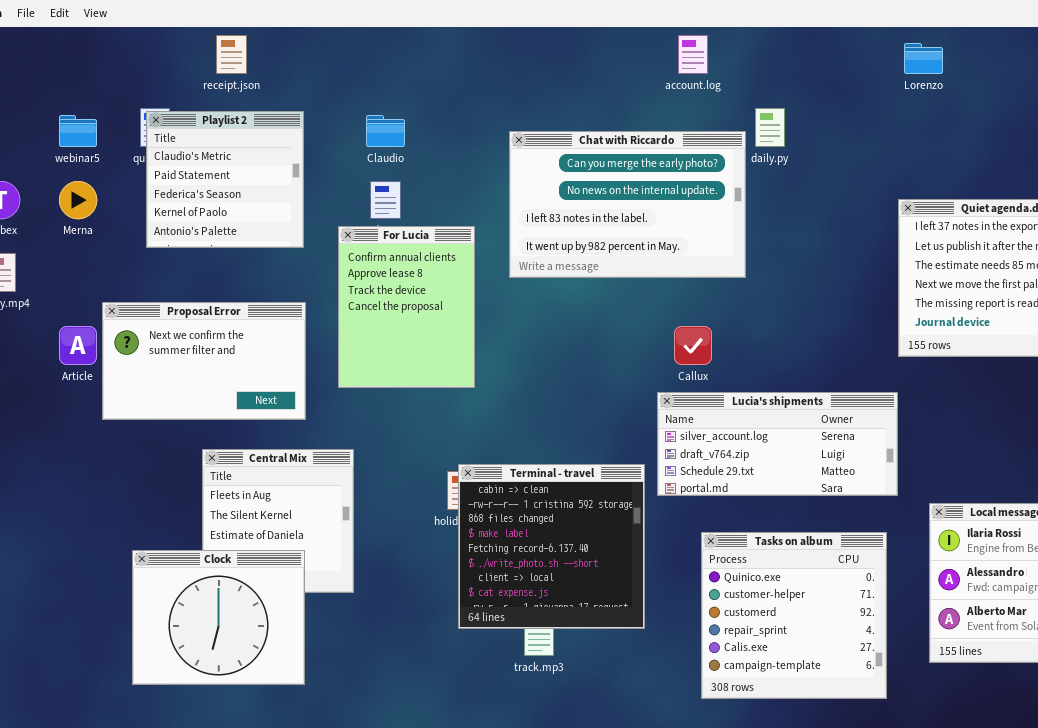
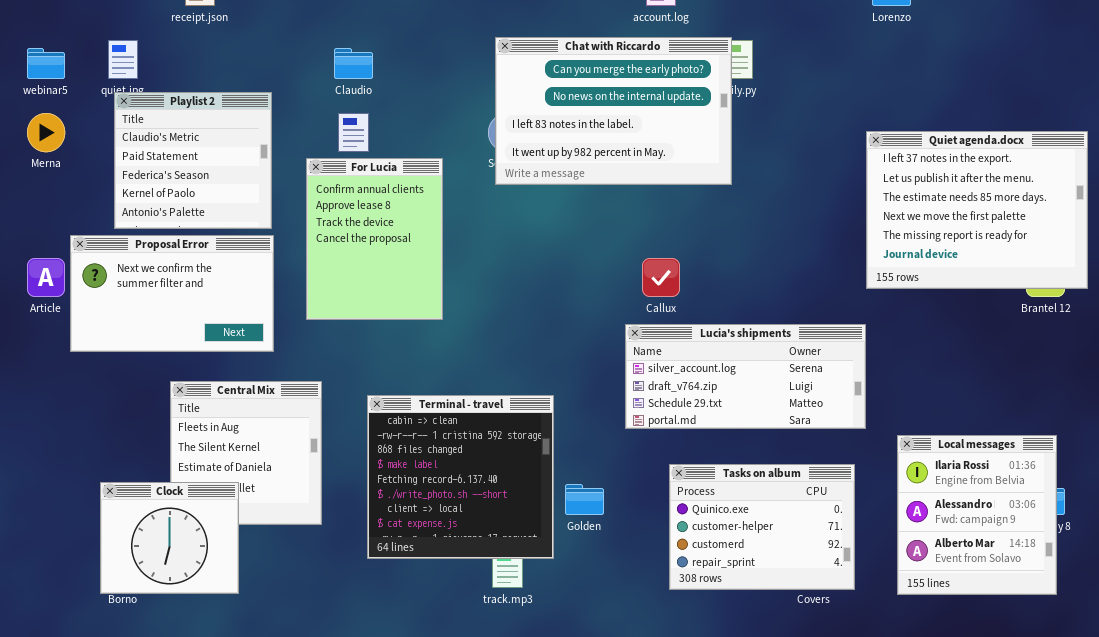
Playlist 2: [146,111,304,248] -> [114,92,272,229], moved
Chat with Riccardo: [509,131,746,278] -> [495,37,732,185], moved
Terminal - travel: [458,464,645,629] -> [367,395,554,559], moved
Tasks on album: [701,532,887,699] -> [669,464,855,590], resized
Clock: [132,550,305,685] -> [100,482,239,594], resized

